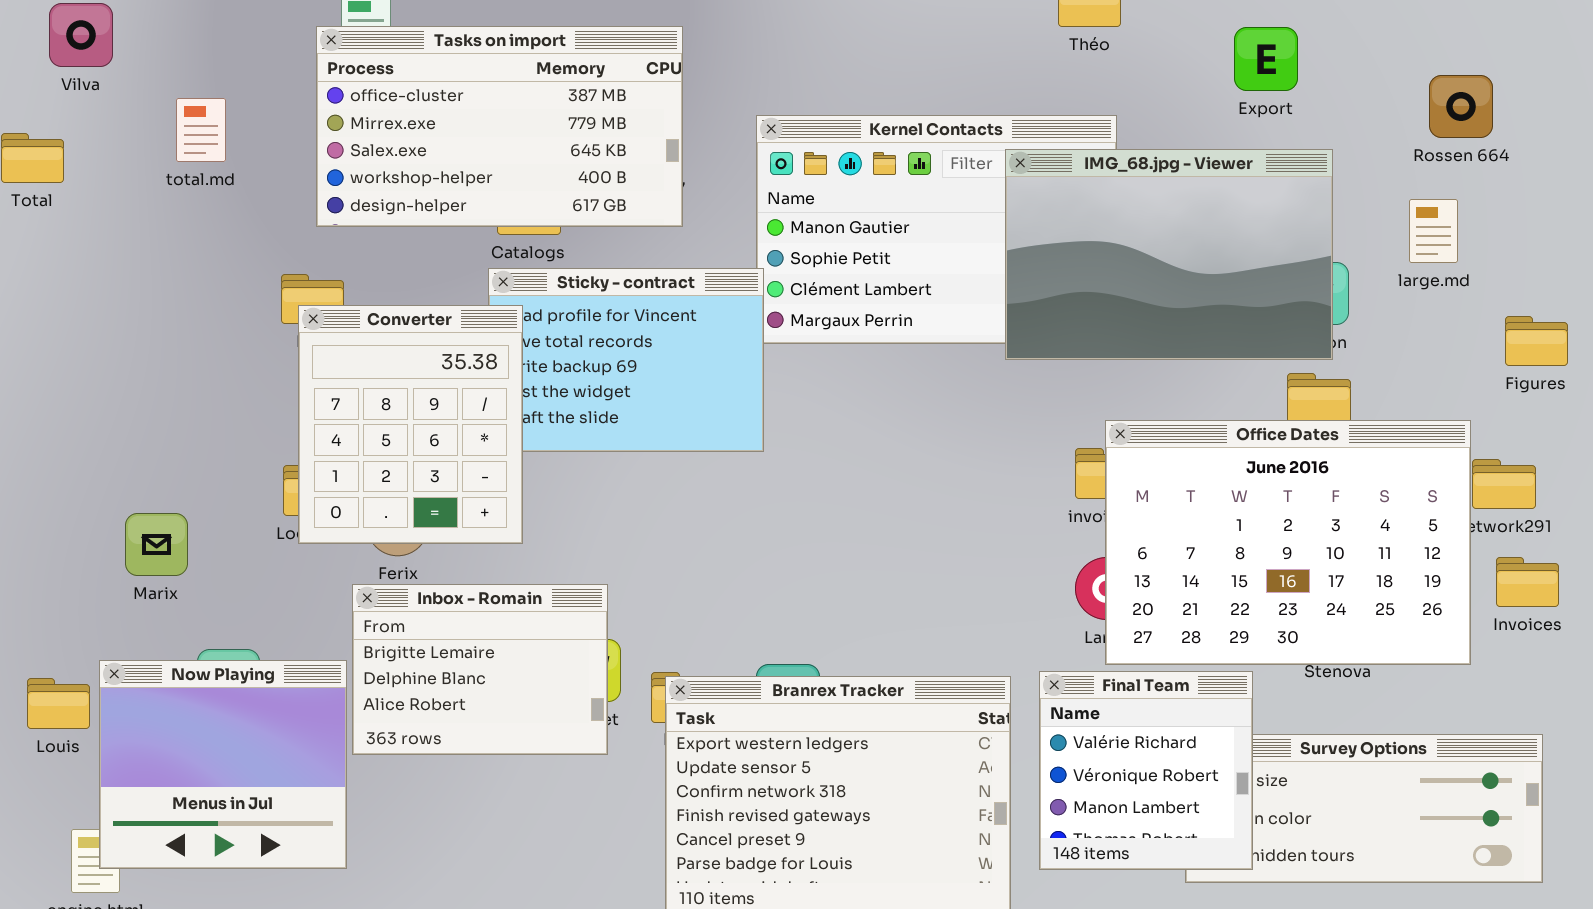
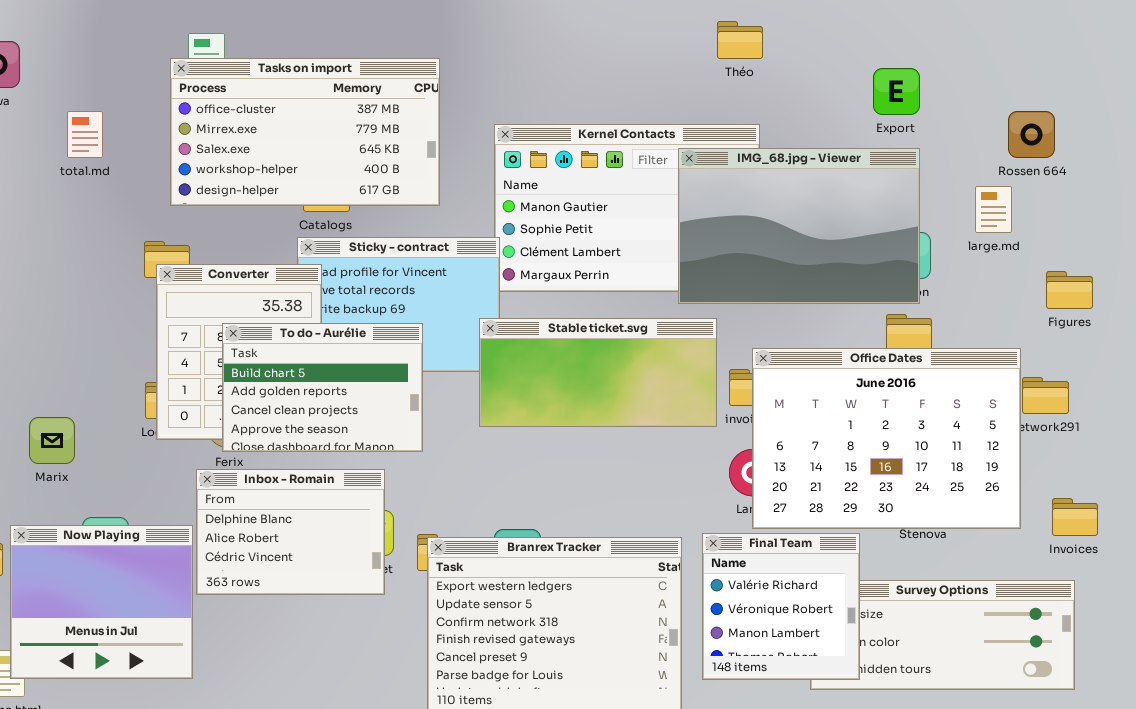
Export: [1234,27,1298,91] -> [873,68,920,115], moved
Rossen 664: [1429,75,1493,138] -> [1008,111,1055,158], moved
Stable ticket.svg: none -> [479,318,717,427], opened
To do - Aurélie: none -> [222,323,423,452], opened
Invoices: [1496,557,1559,607] -> [1052,498,1098,536], moved
Inbox - Romain: [352,584,608,755] -> [196,469,385,595], scrolled down 1 row

